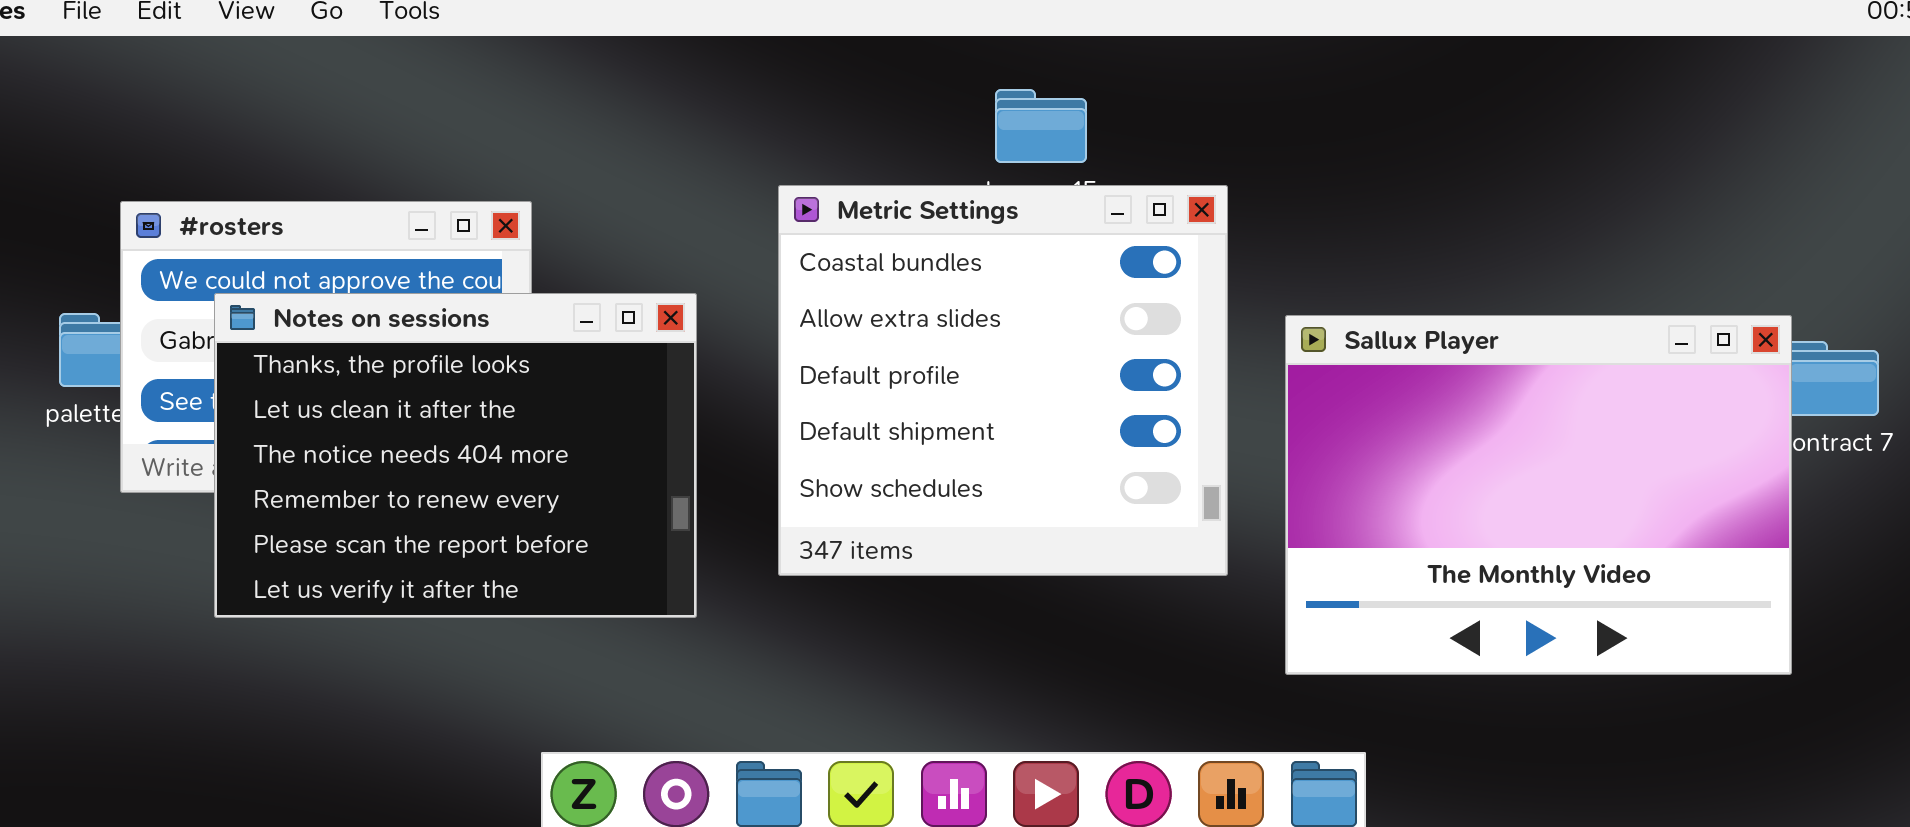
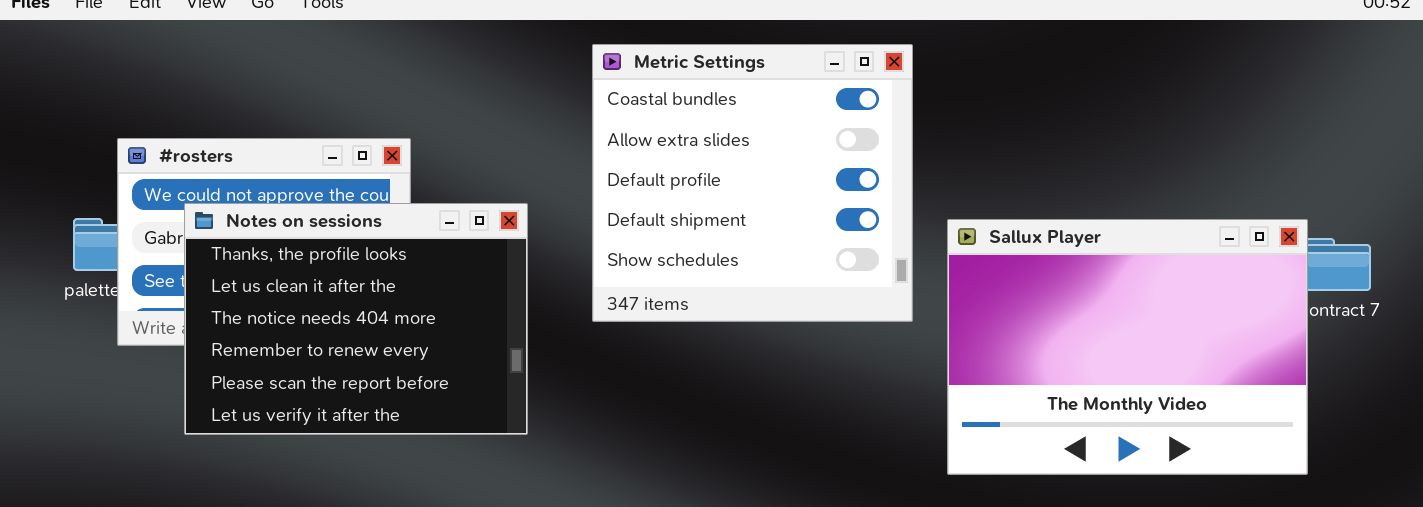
Metric Settings: [778,185,1228,576] -> [592,44,913,322], moved

